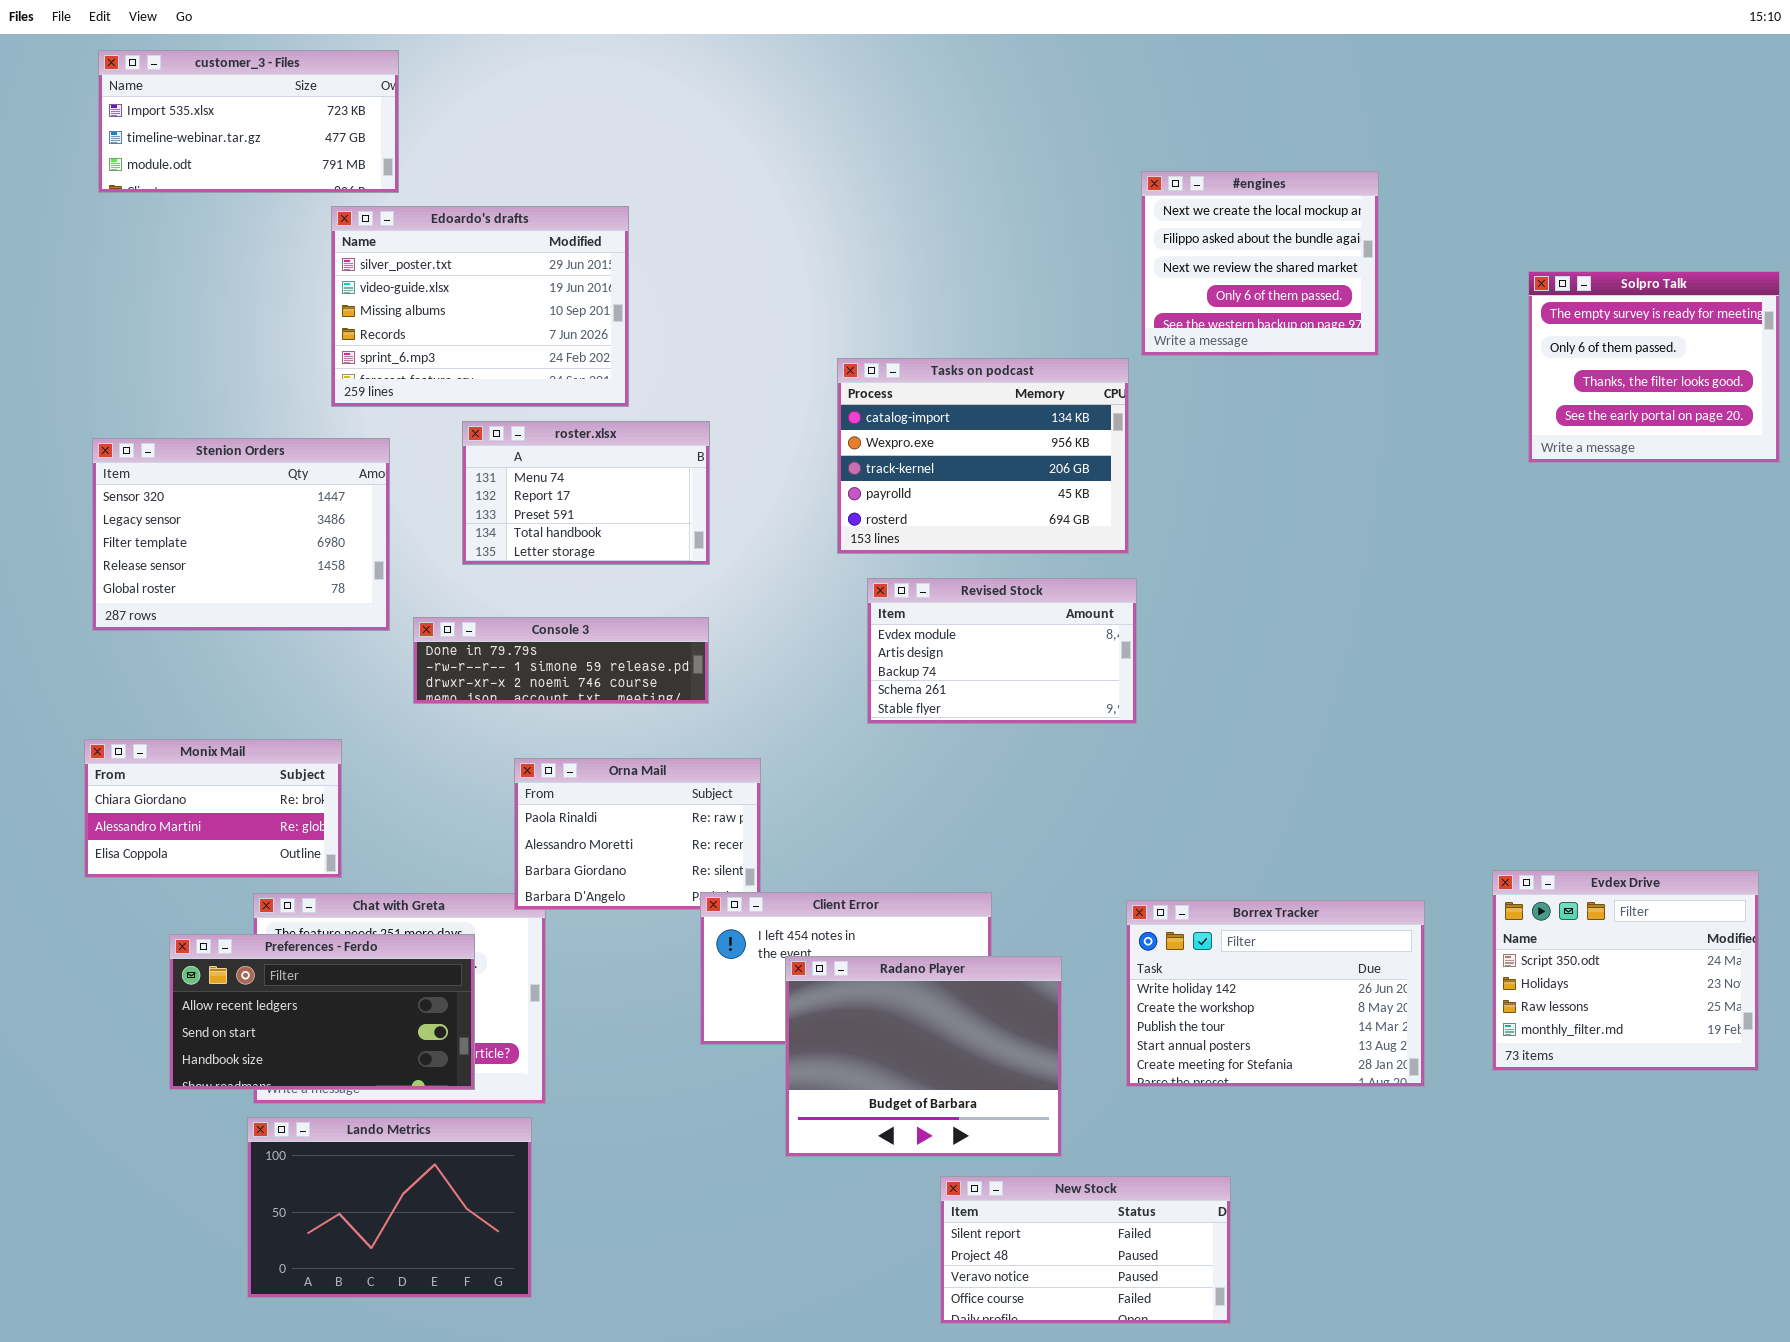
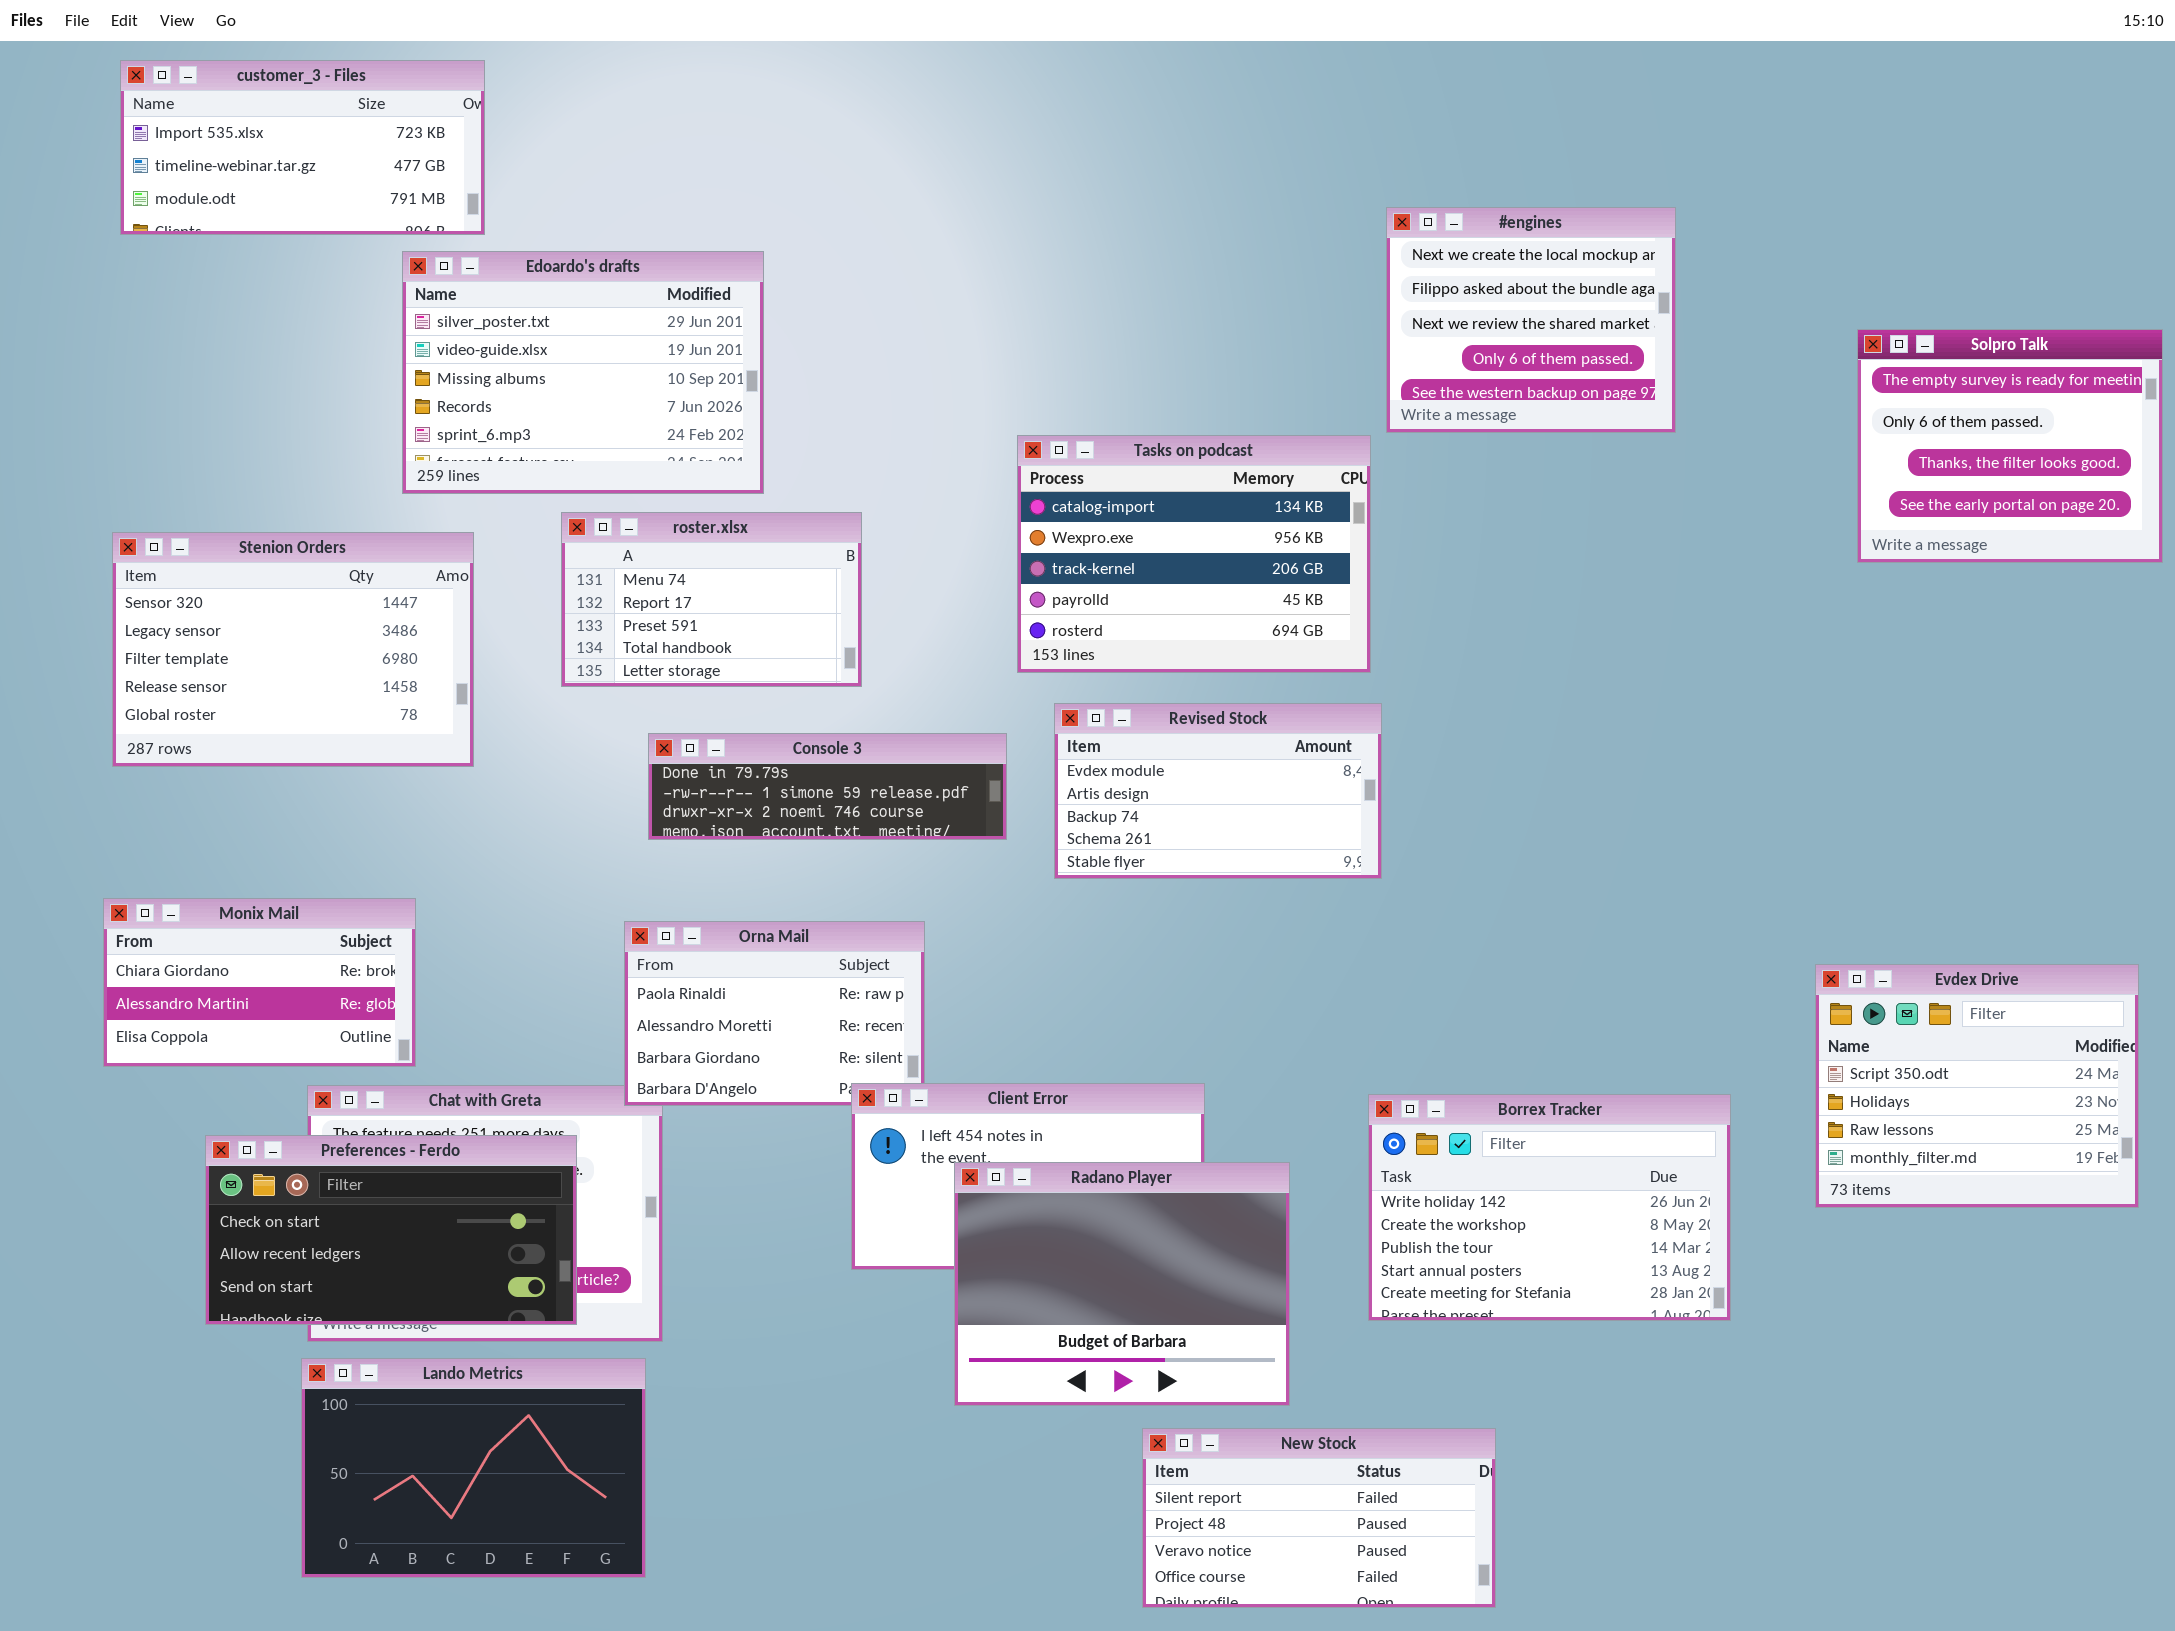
Console 3: [413,617,709,704] -> [648,733,1007,840], moved
Evdex Drive: [1492,870,1759,1071] -> [1815,964,2139,1208], moved
Preferences - Ferdo: [169,934,475,1090] -> [205,1135,577,1325], scrolled up 1 row

